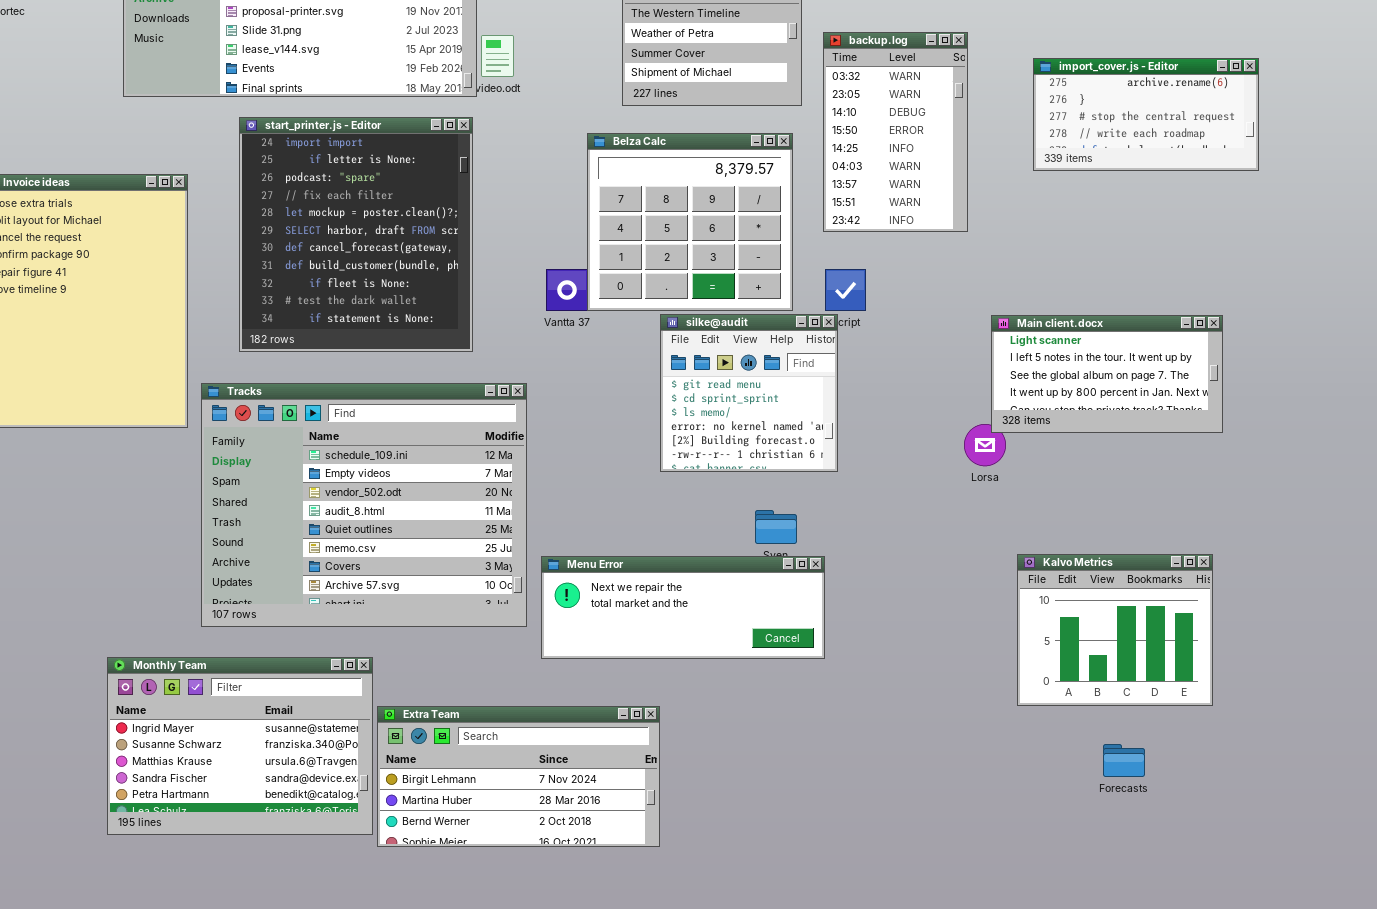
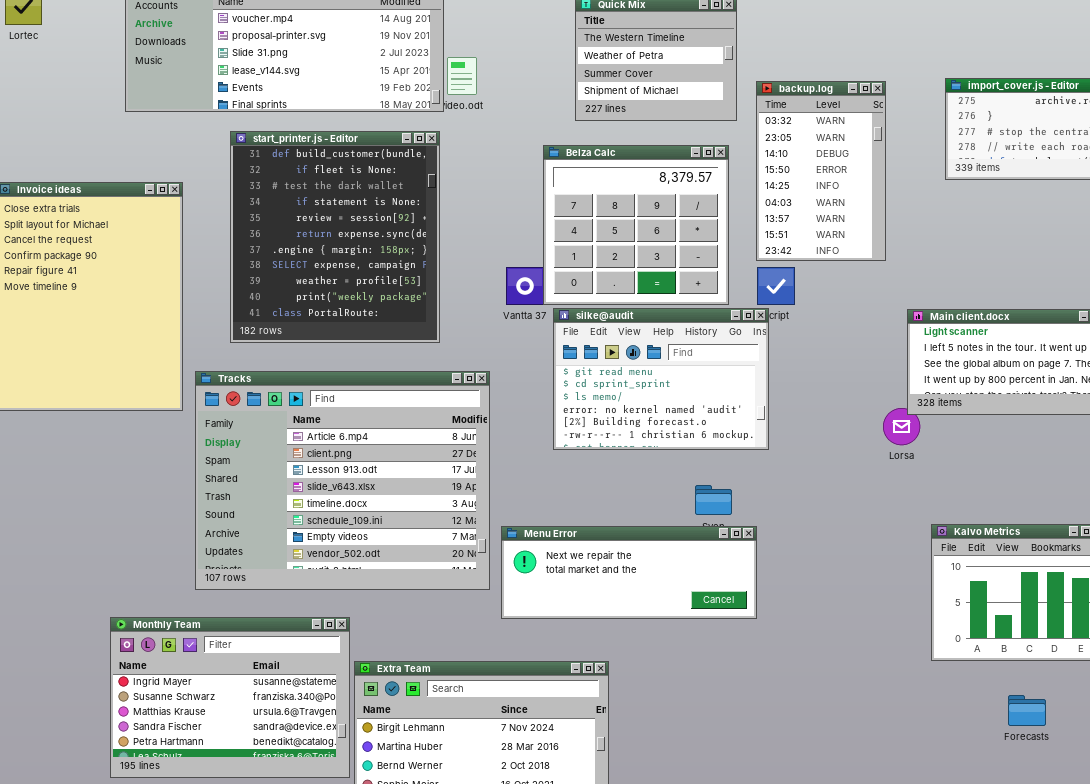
backup.log: [823,32,968,232] -> [756,81,886,261], moved
start_printer.js - Editor: [239,117,473,352] -> [230,131,440,343], scrolled down 7 rows
silke@audit: [660,314,838,472] -> [553,308,769,450], resized
Tracks: [201,383,527,627] -> [195,371,490,590], scrolled up 5 rows

